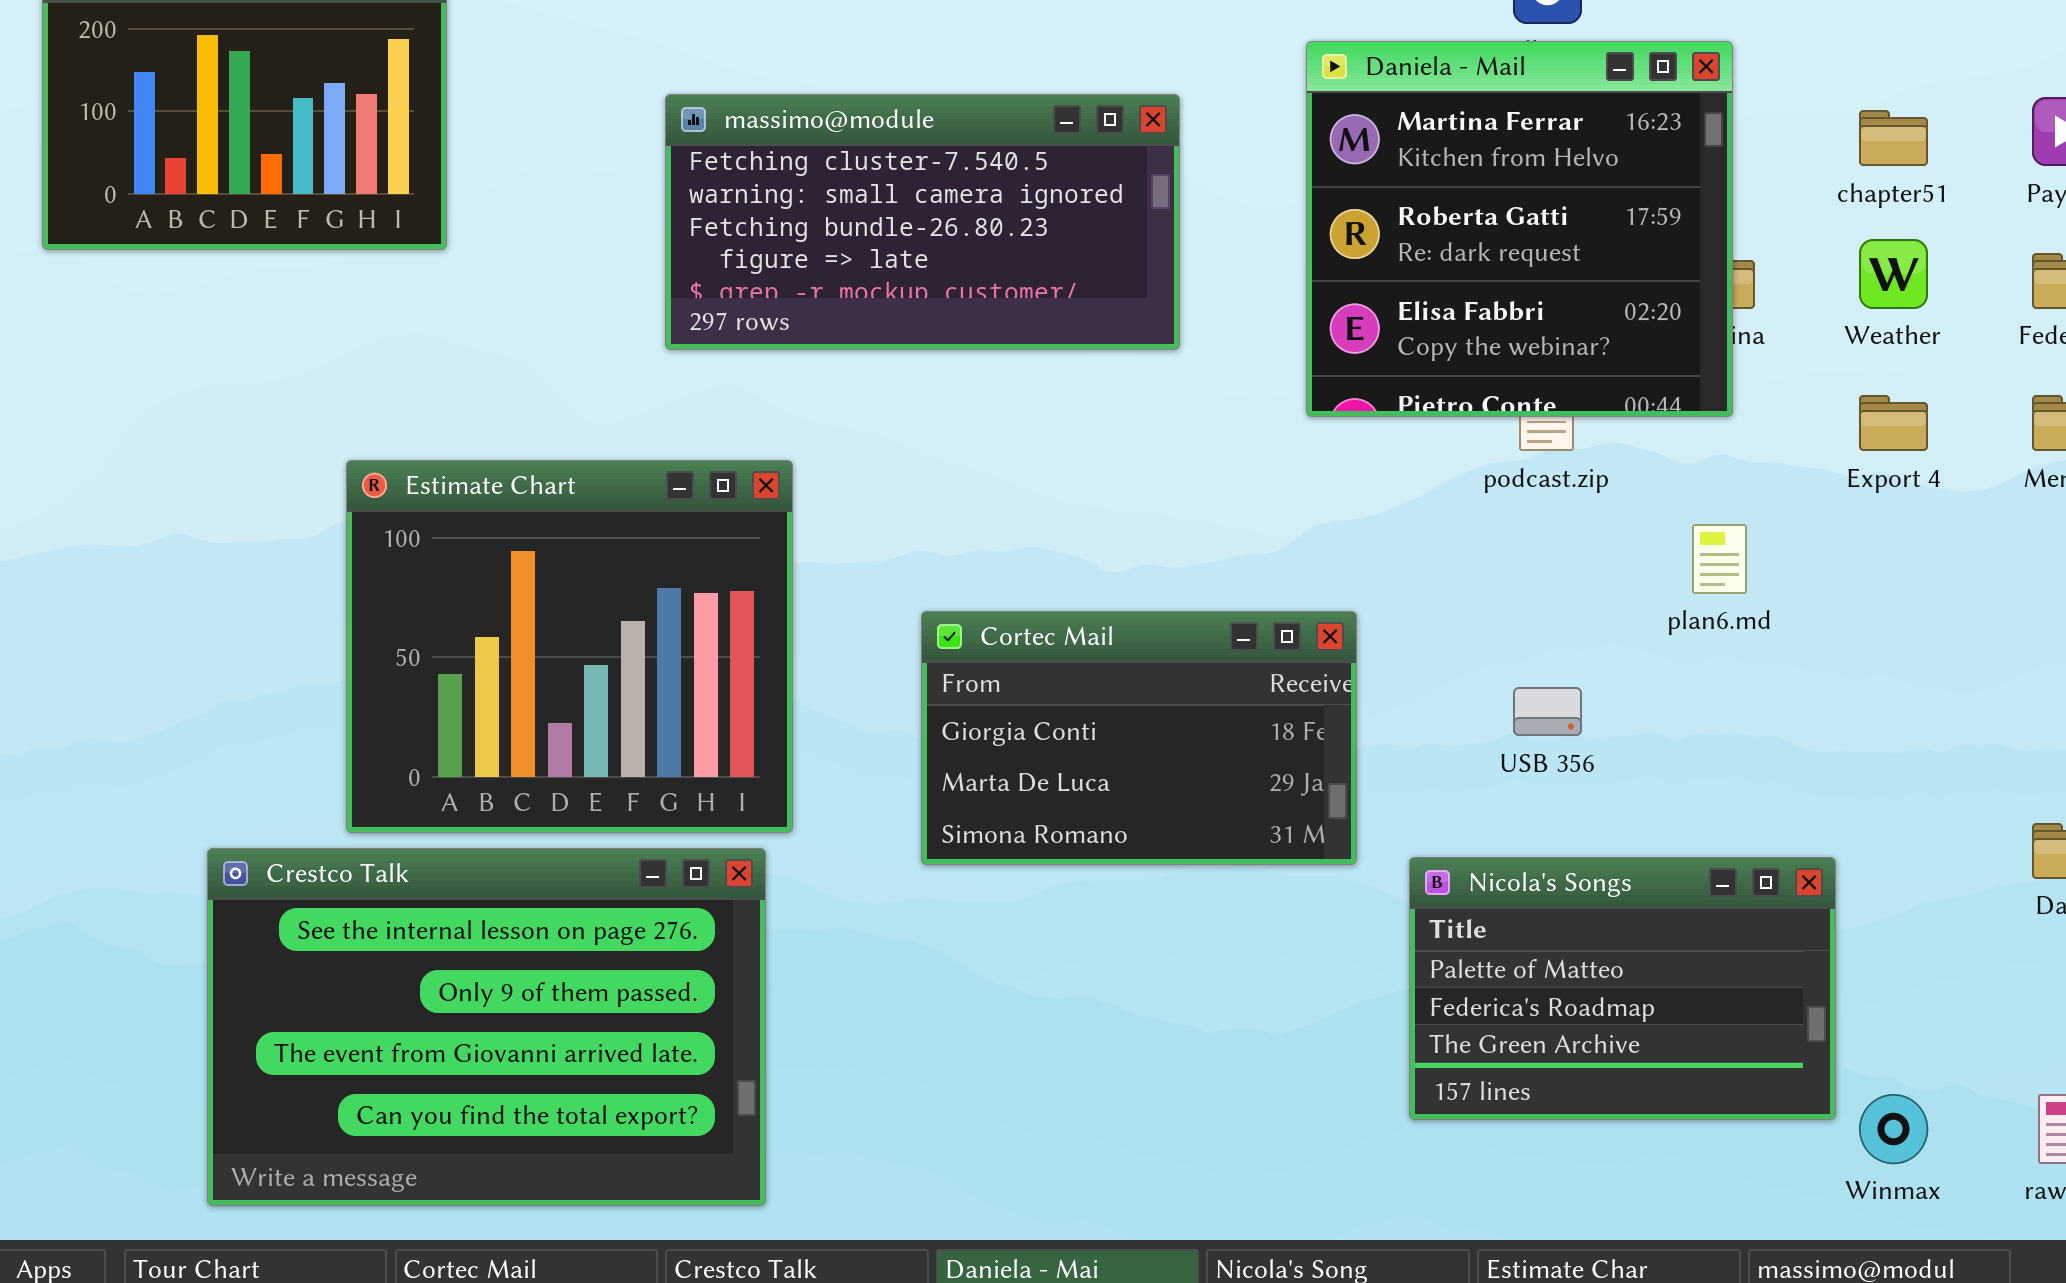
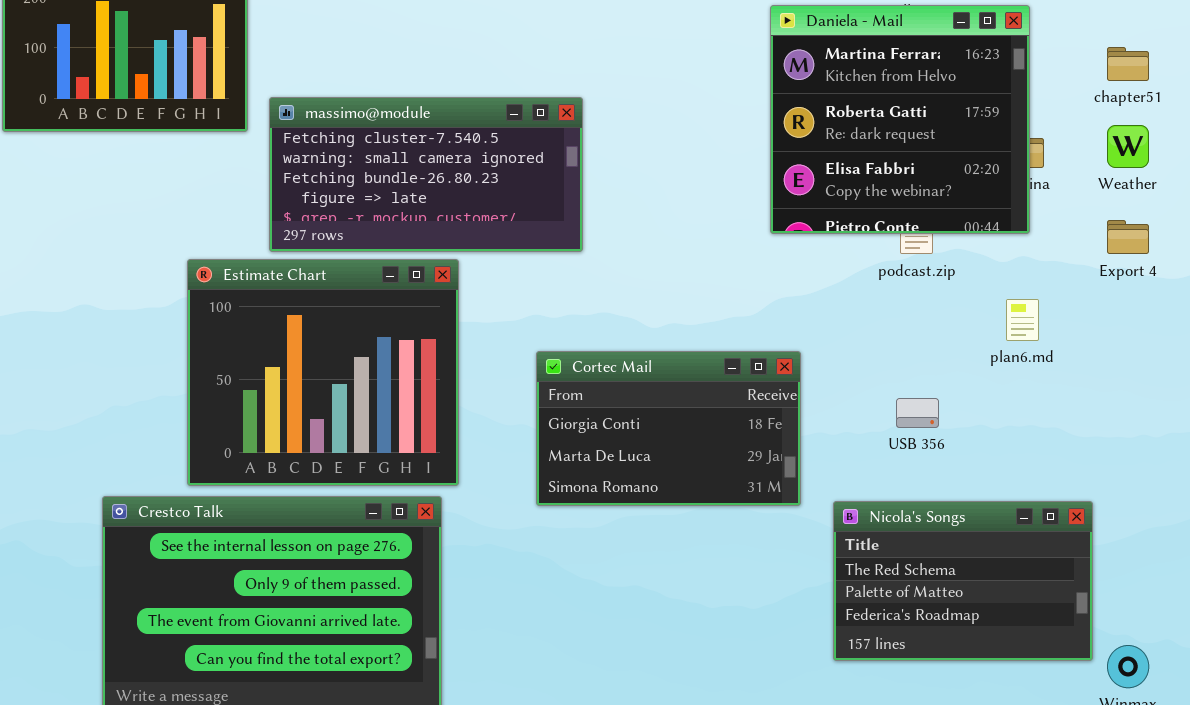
massimo@module: [665,94,1180,350] -> [269,97,583,252], moved
Nicola's Songs: [1409,857,1836,1120] -> [833,501,1093,661], scrolled up 1 row

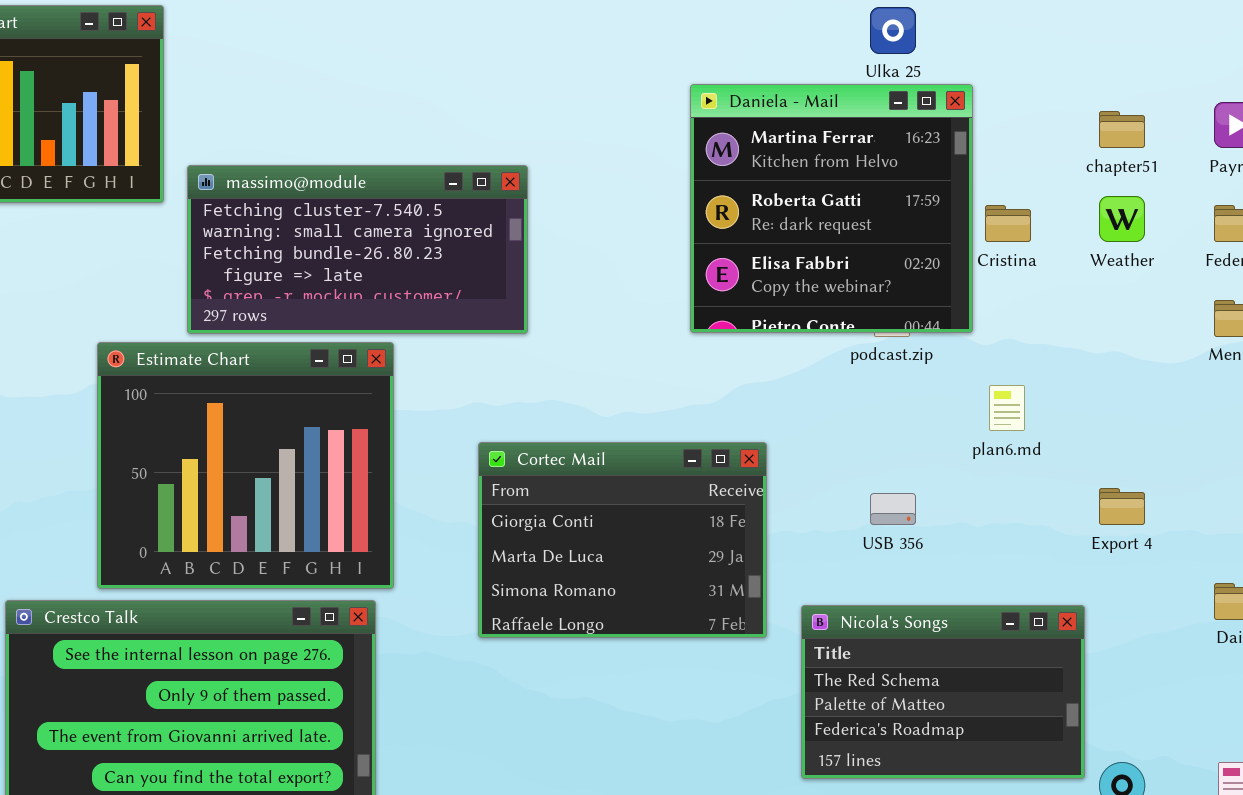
Daniela - Mail: [770,5,1030,234] -> [690,84,973,333], moved
Export 4: [1107,220,1149,254] -> [1099,488,1145,525], moved
Cortec Mail: [536,351,801,506] -> [478,442,767,638], resized

